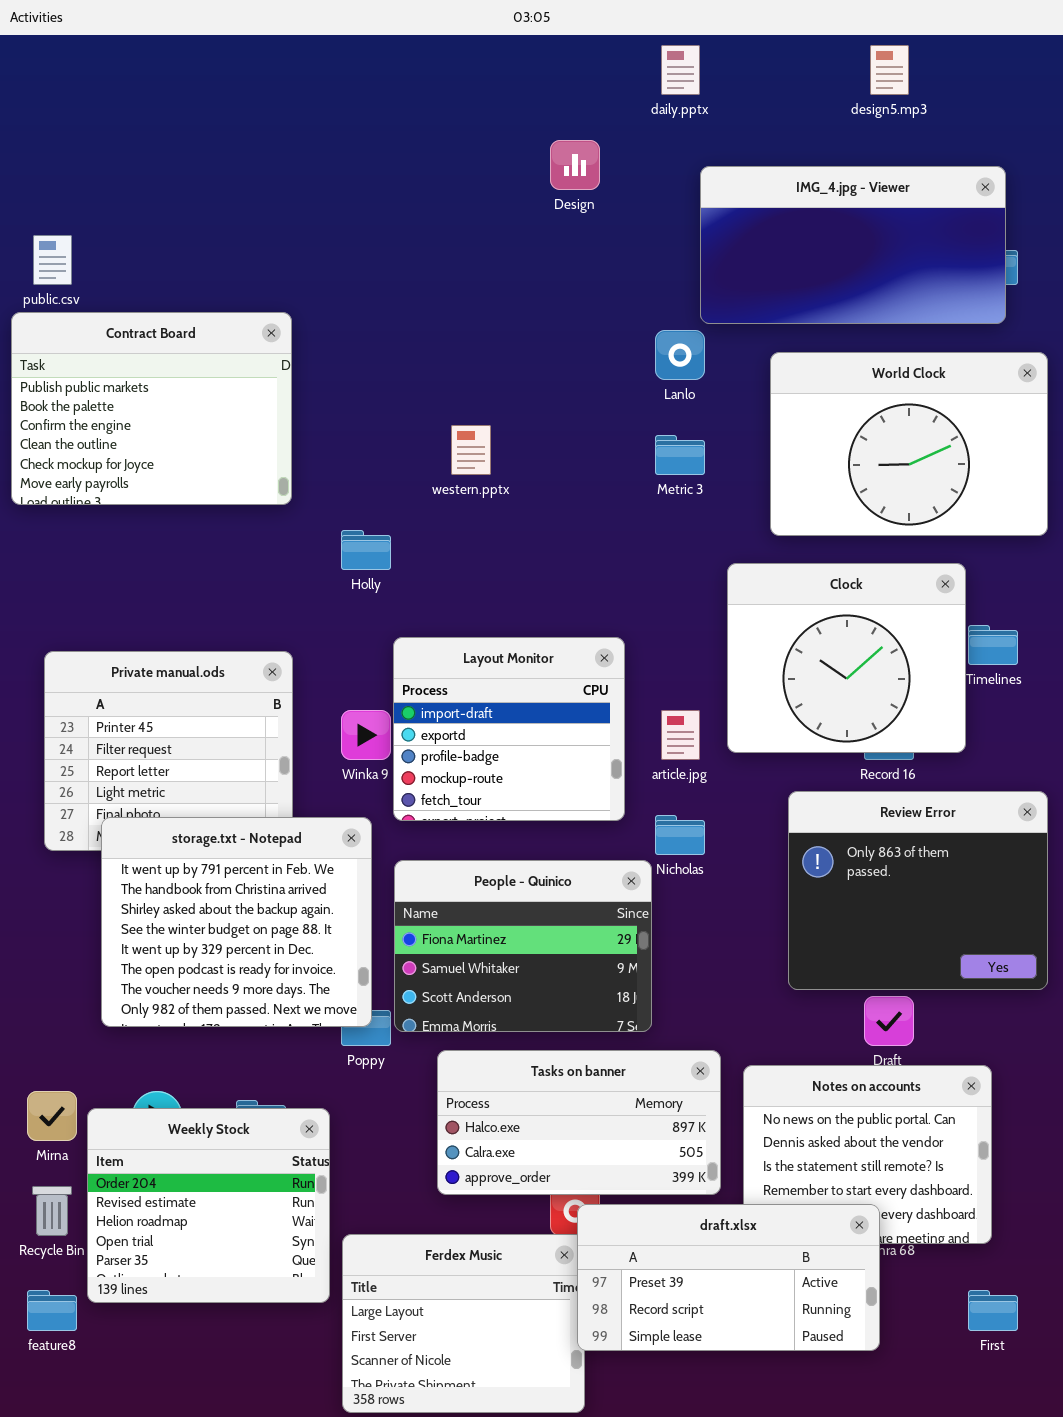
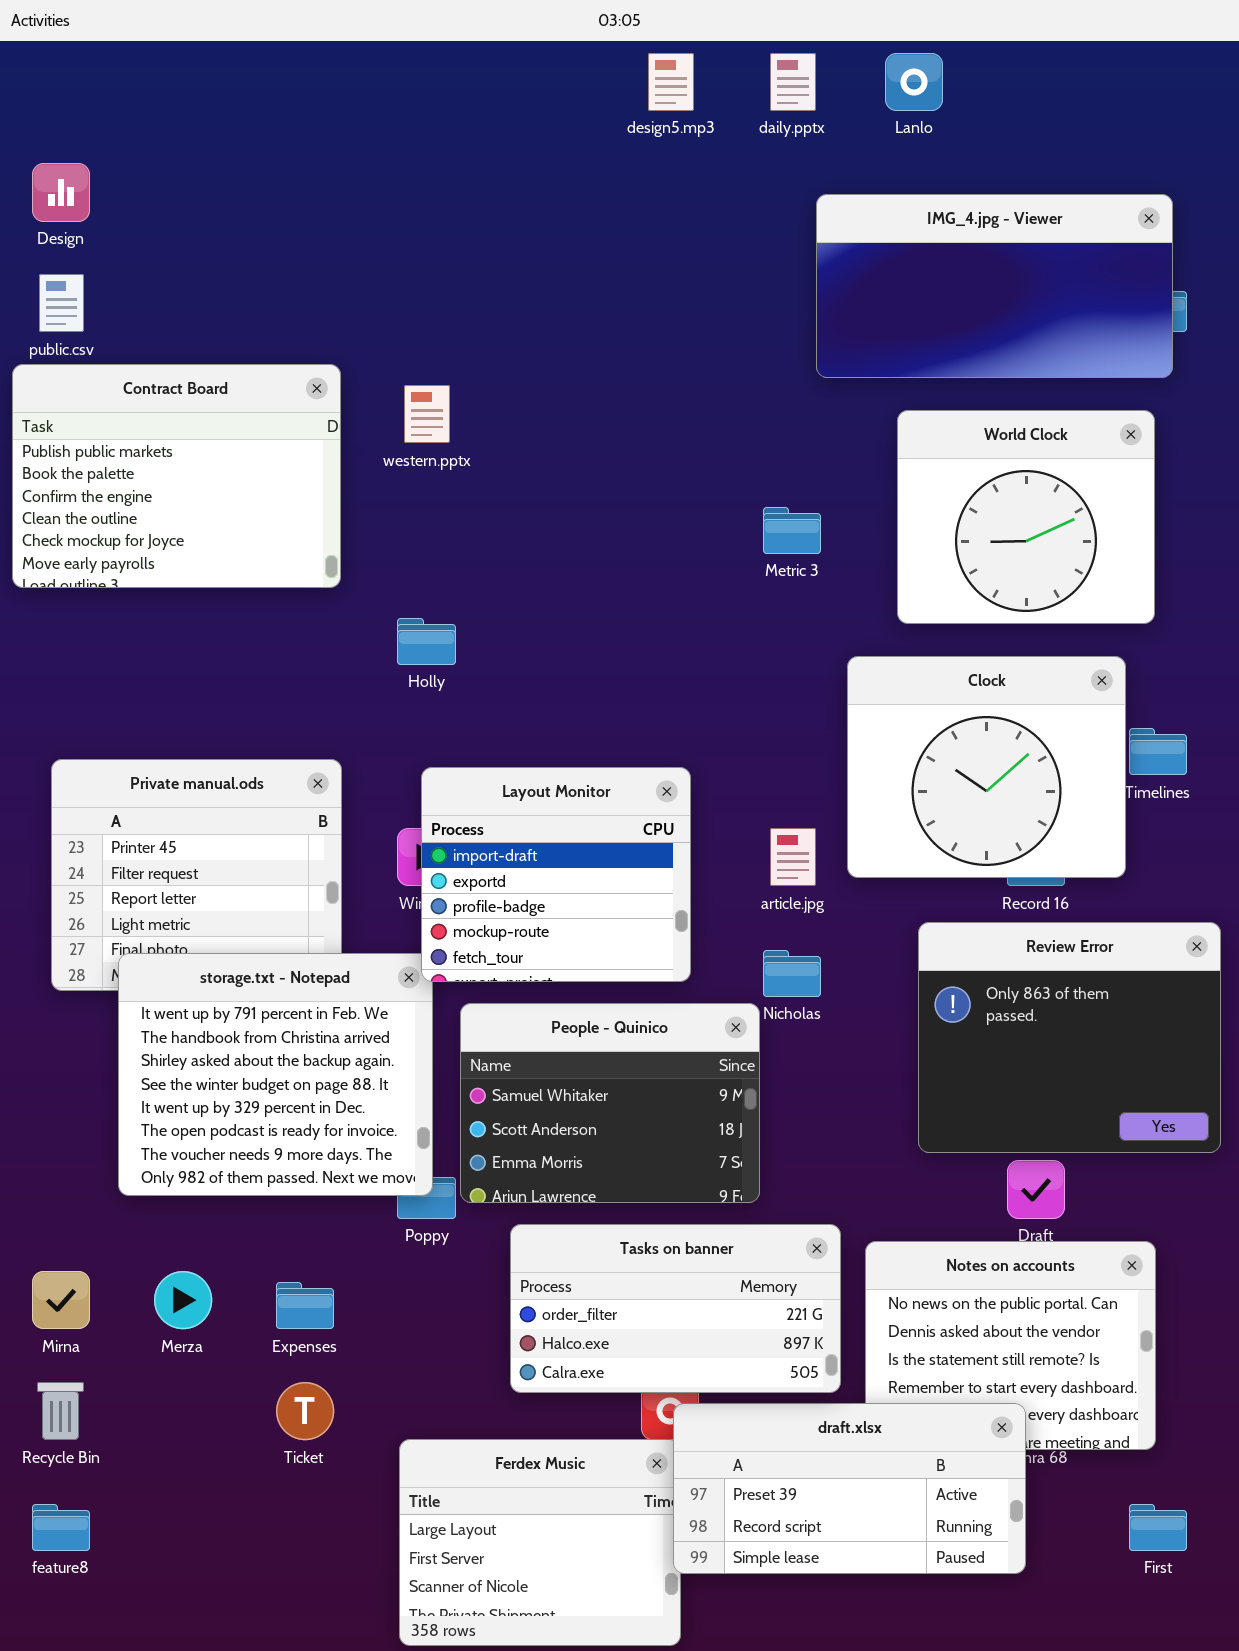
design5.mp3: [870,45,909,95] -> [648,53,694,111], moved
Design: [550,140,600,190] -> [32,163,90,222], moved
Lanlo: [655,330,705,380] -> [885,53,943,111], moved
World Clock: [770,352,1048,536] -> [897,410,1155,624], resized
western.pptx: [451,425,491,475] -> [404,385,450,443], moved
Layout Monitor: [393,637,625,821] -> [421,767,691,982], moved
People - Quinico: [394,860,652,1032] -> [460,1003,760,1203], scrolled down 1 row
Tasks on banner: [437,1050,721,1195] -> [510,1224,841,1393], scrolled up 1 row
Weekly Stock: [87,1108,330,1303] -> none, closed

